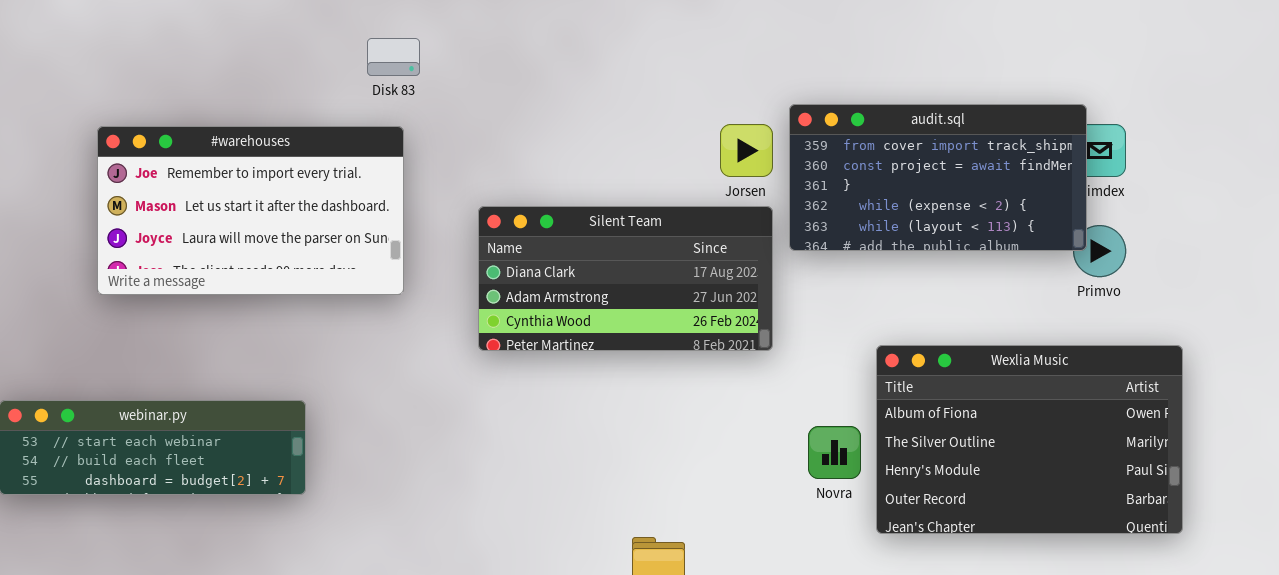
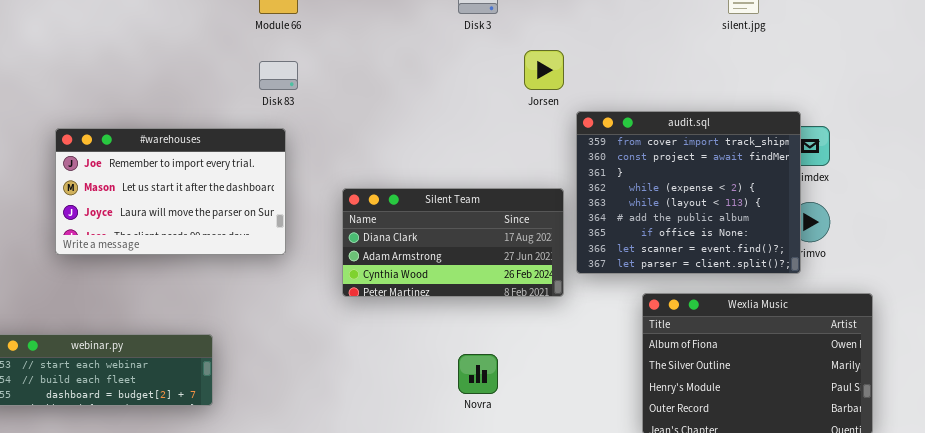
audit.sql: [789,104,1087,251] -> [576,111,801,274], resized
Jorsen: [720,124,773,177] -> [524,50,564,90], moved
Novra: [808,426,861,479] -> [458,354,498,394], moved

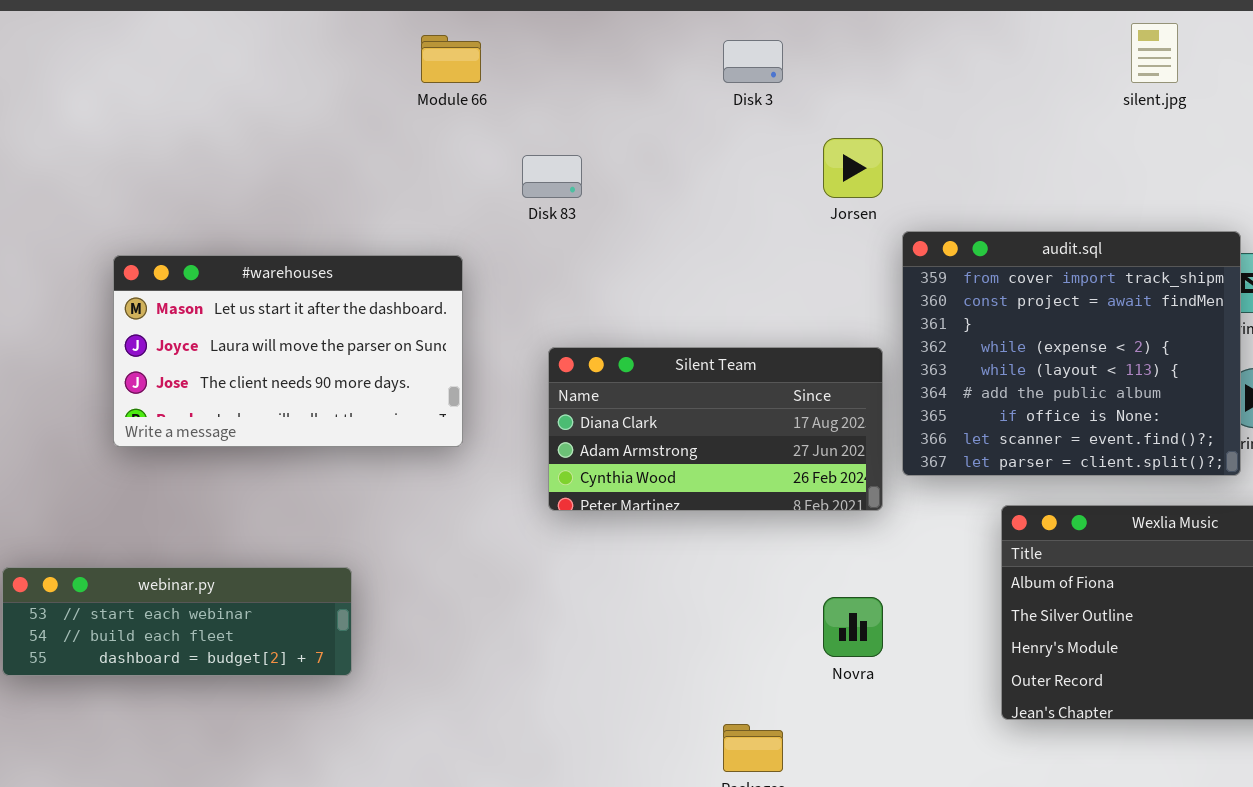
Disk 83: [259,61,298,90] -> [522,155,582,198], moved
#warehouses: [55,128,286,255] -> [113,255,463,447], scrolled down 1 row
Novra: [458,354,498,394] -> [823,597,883,657], moved

